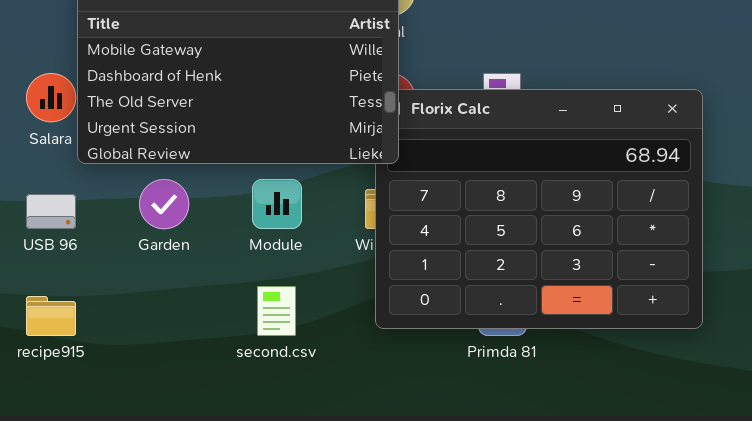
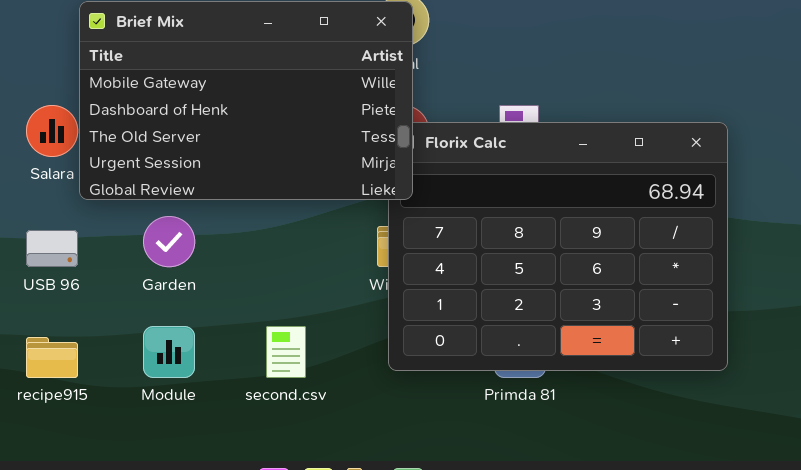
Module: [252,179,302,229] -> [143,326,195,378], moved

